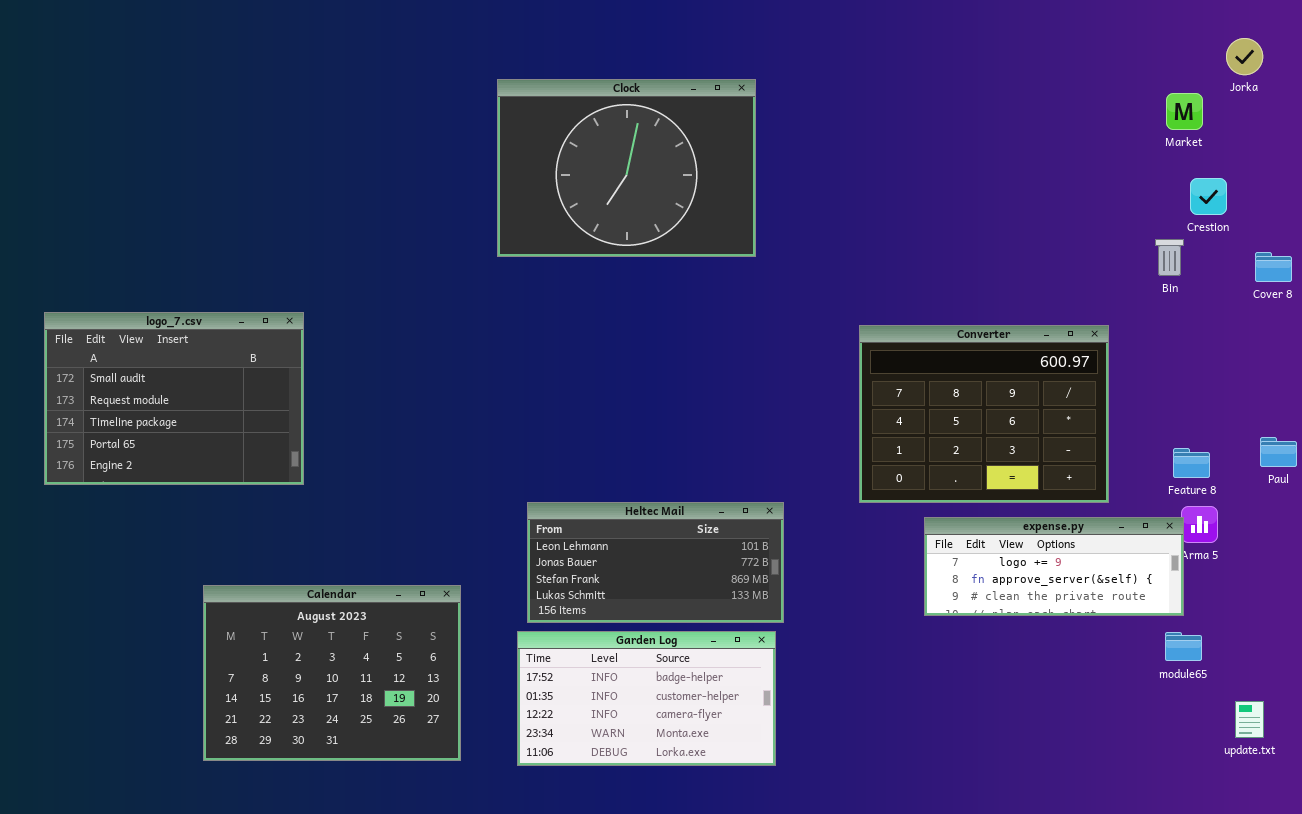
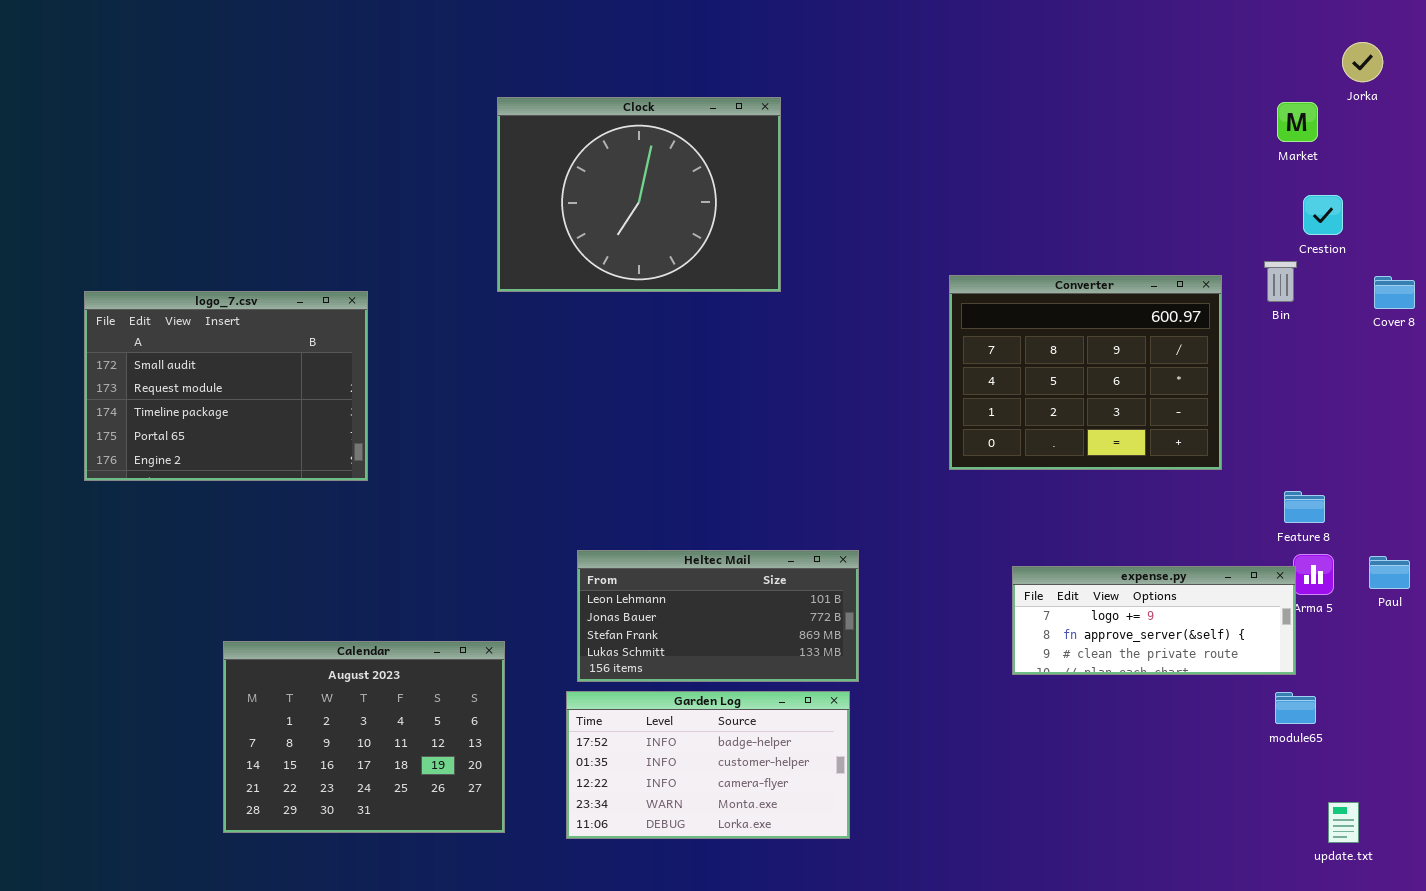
Clock: [497,79,756,257] -> [497,97,781,292], moved
logo_7.csv: [44,312,304,485] -> [84,291,368,481], moved
Converter: [859,325,1109,503] -> [949,275,1222,470], moved
Paul: [1260,437,1297,467] -> [1369,556,1410,589], moved
update.txt: [1235,701,1264,738] -> [1328,802,1359,843], moved

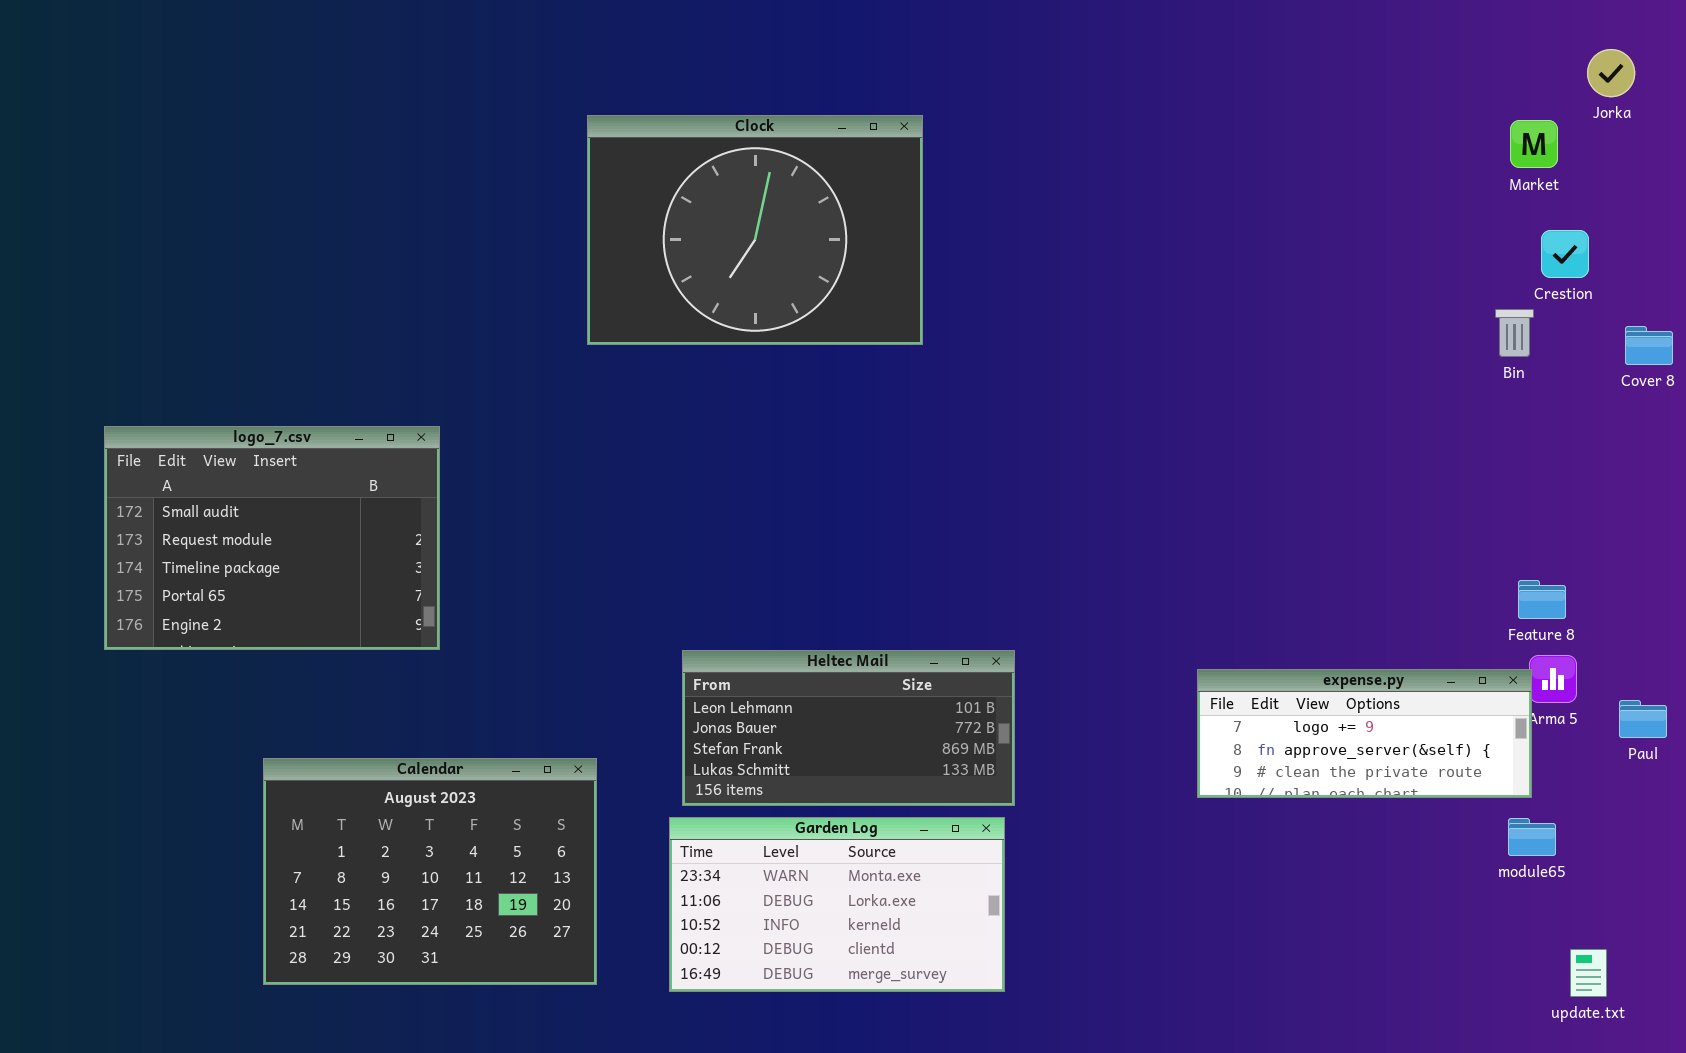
Converter: [949,275,1222,470] -> none, closed
logo_7.csv: [84,291,368,481] -> [104,426,440,650], moved
Paul: [1369,556,1410,589] -> [1619,700,1667,738], moved
Garden Log: [566,691,850,839] -> [669,817,1005,992], scrolled down 3 rows

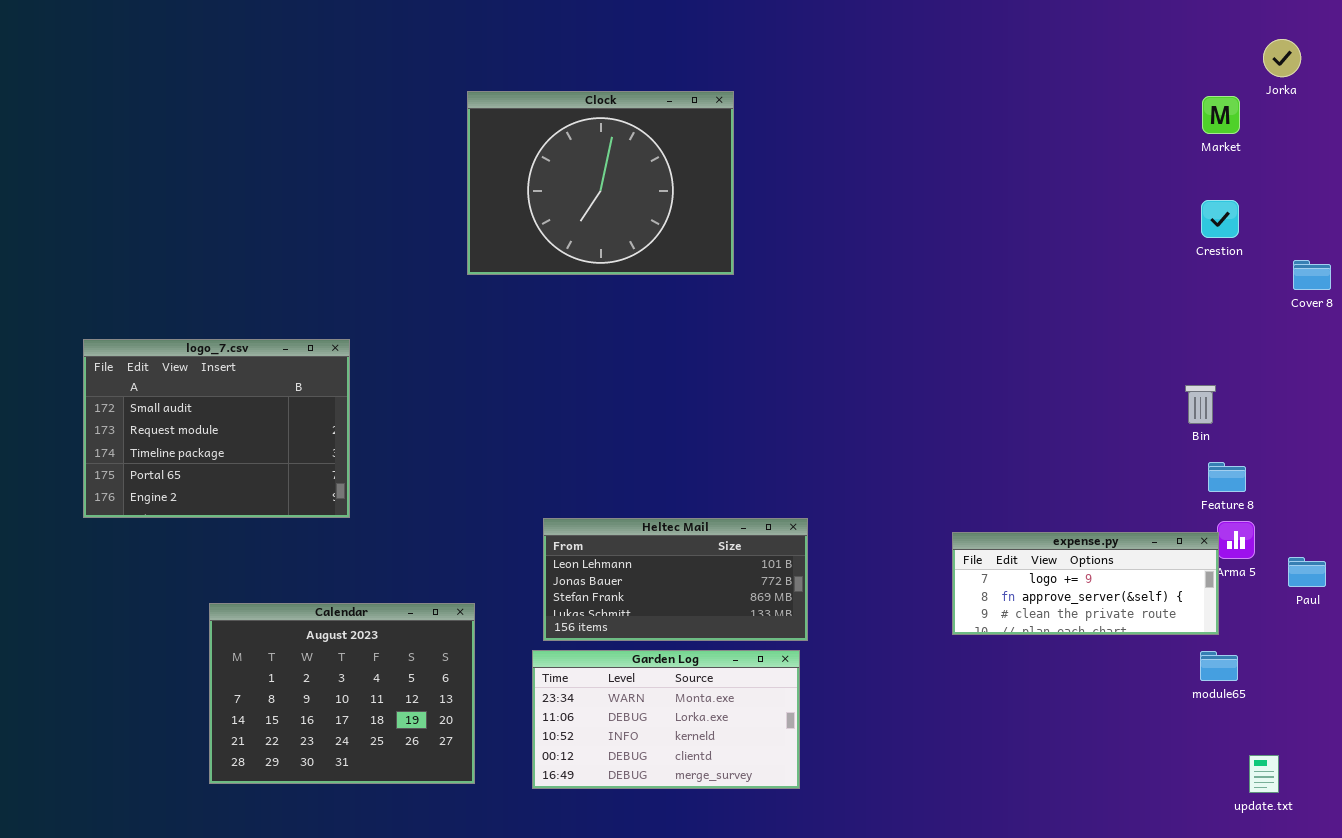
Crestion: [1541,230,1589,278] -> [1201,200,1239,238], moved
Bin: [1495,309,1534,357] -> [1185,385,1216,424], moved

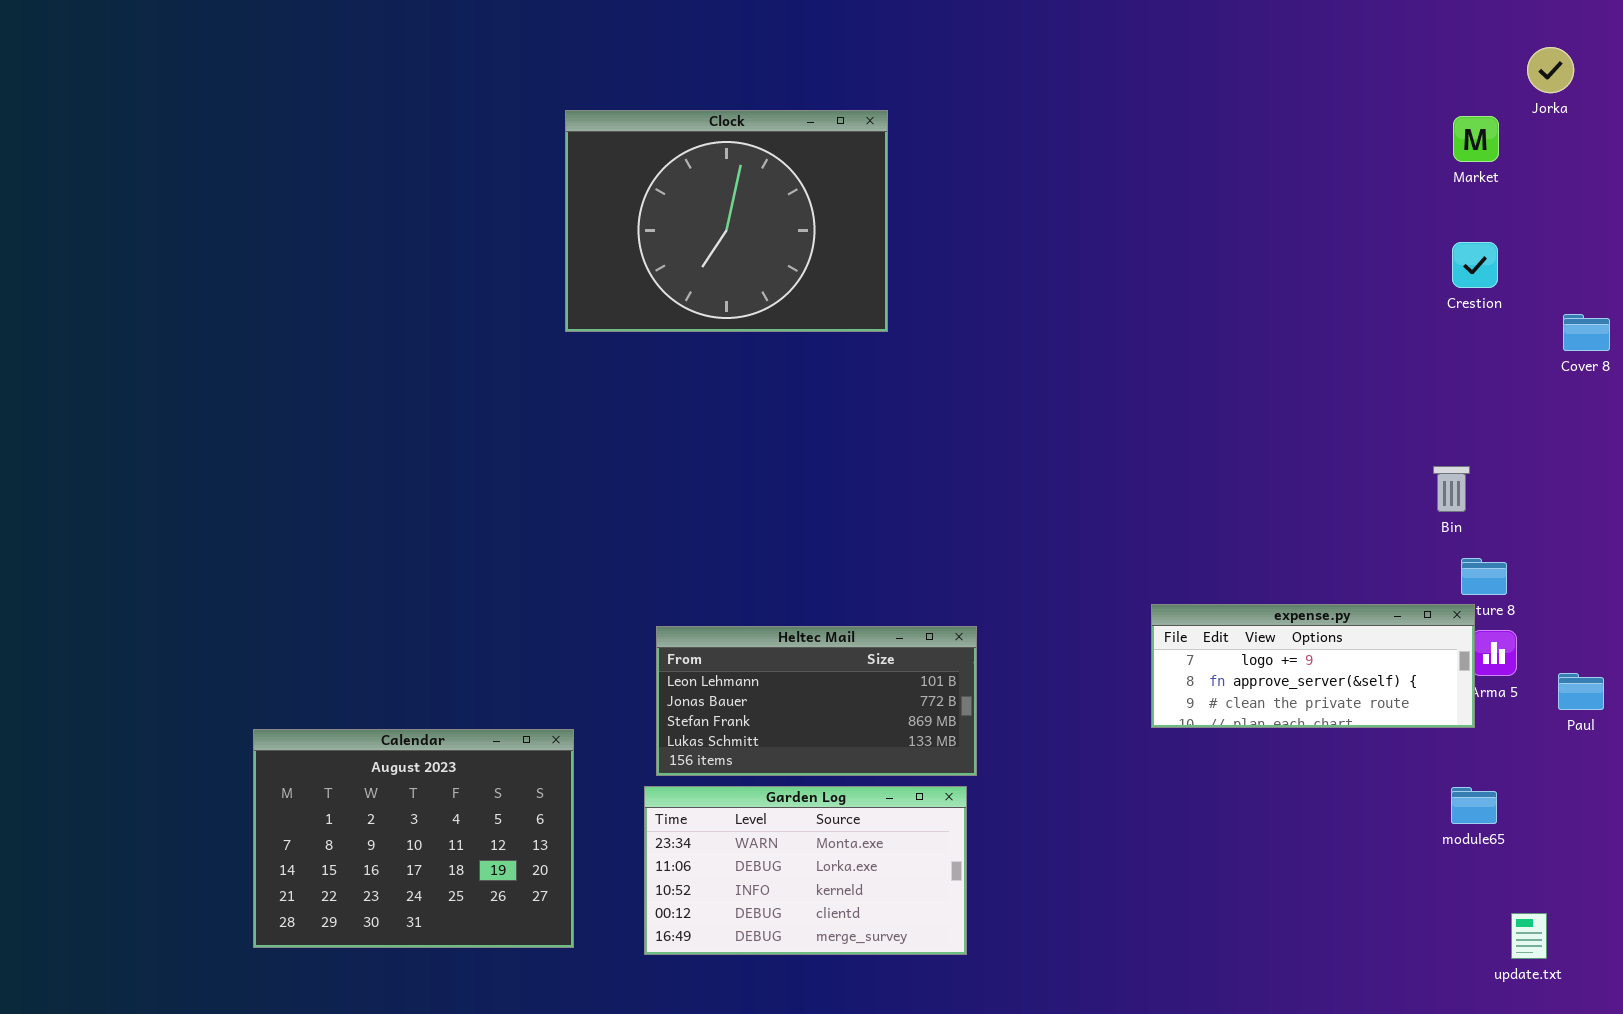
logo_7.csv: [83,339,350,518] -> none, closed
expense.py: [952,532,1219,635] -> [1151,604,1475,728], moved

